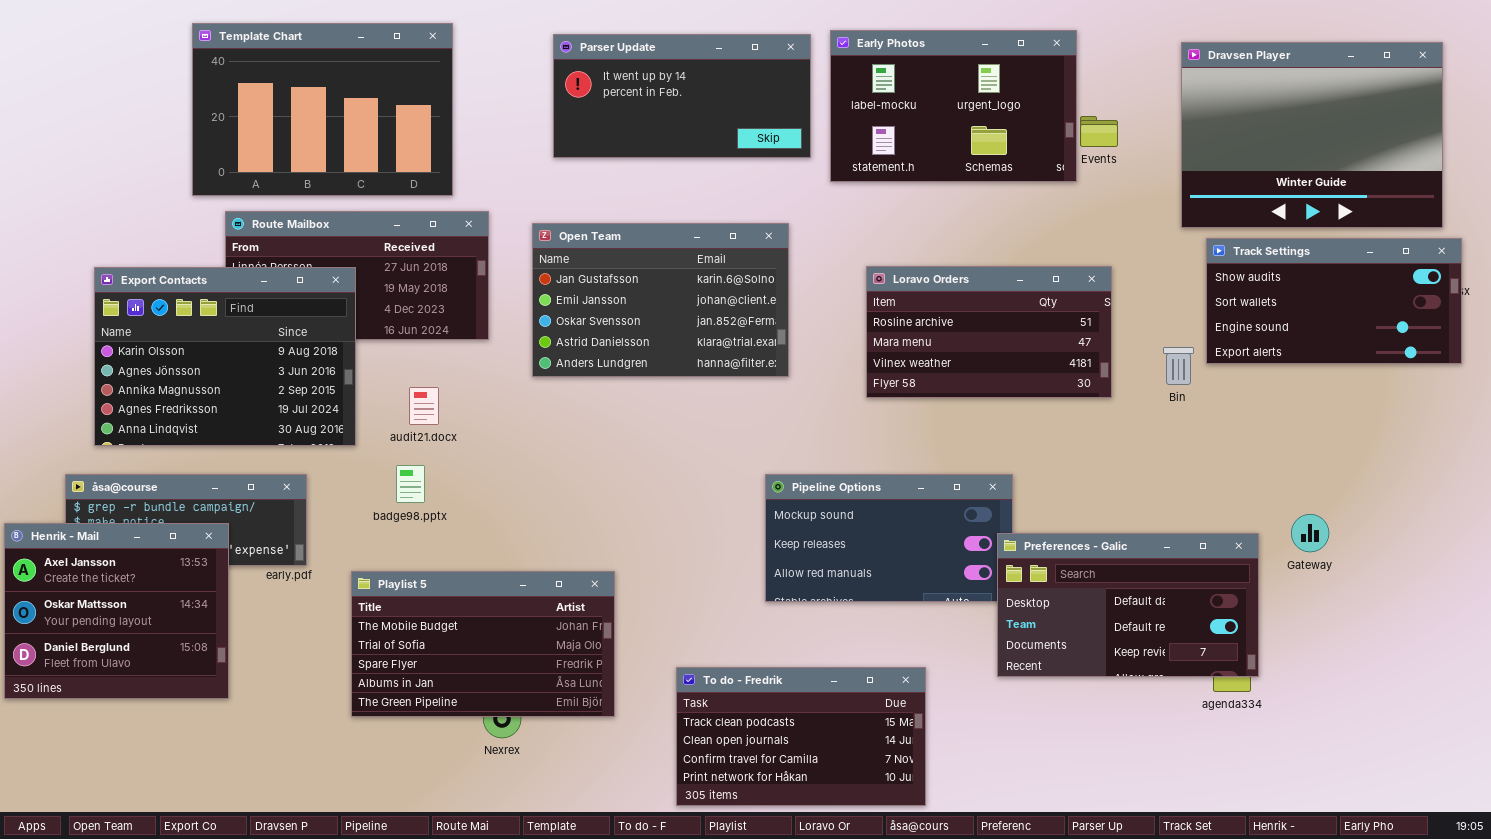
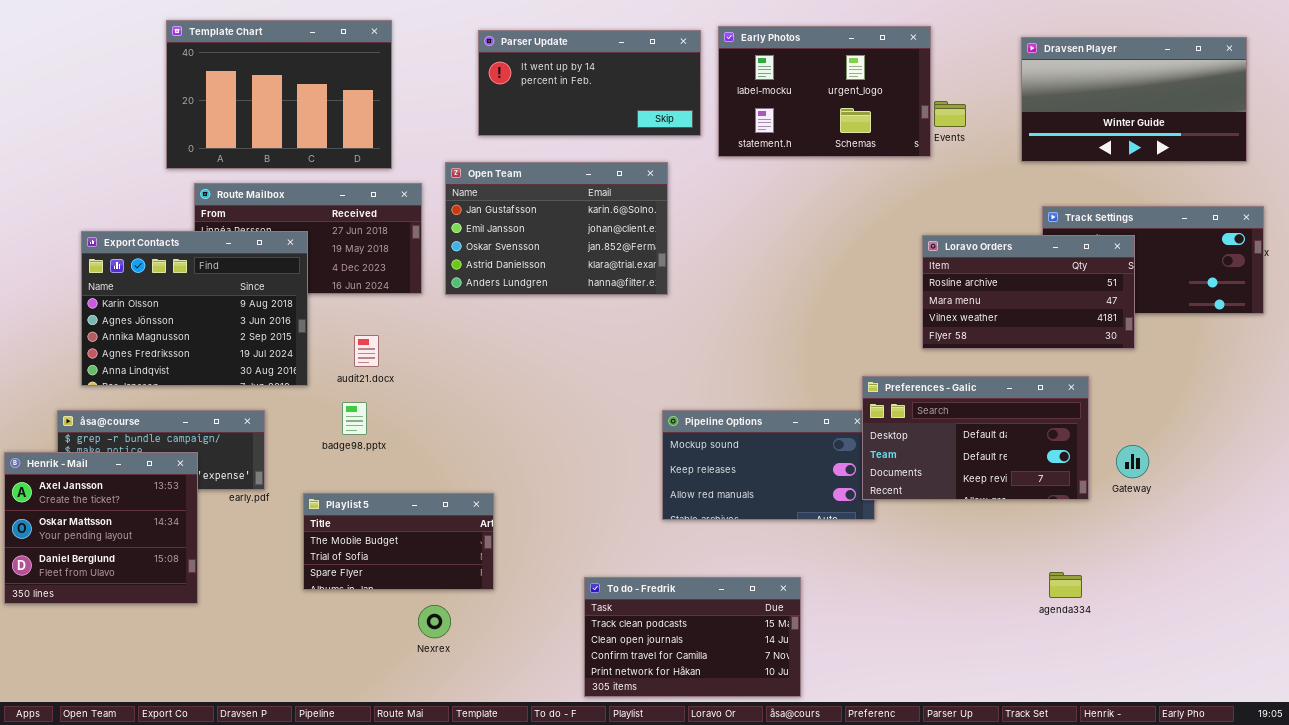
Dravsen Player: [1181,42,1443,228] -> [1021,37,1247,162], resized
Open Team: [532,223,789,377] -> [445,162,668,295], moved
Loravo Orders: [866,266,1112,398] -> [922,235,1135,349], moved
Preferences - Galic: [997,533,1259,677] -> [862,376,1089,500], moved
Playlist 5: [351,571,615,717] -> [303,493,494,590], resized

